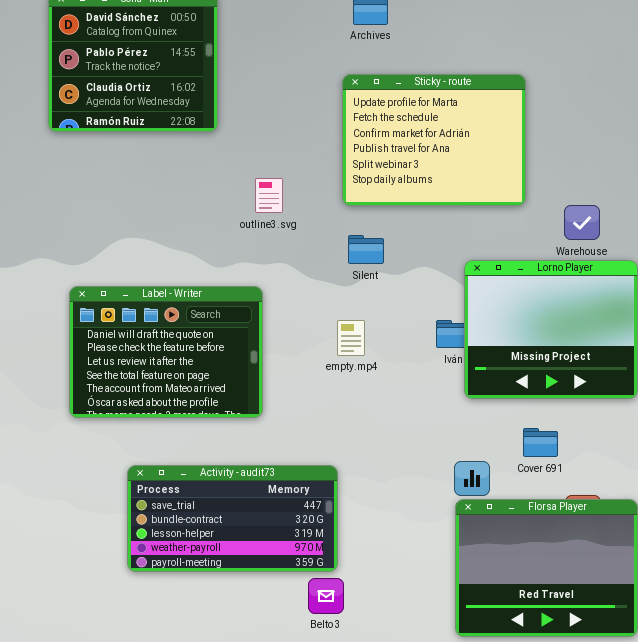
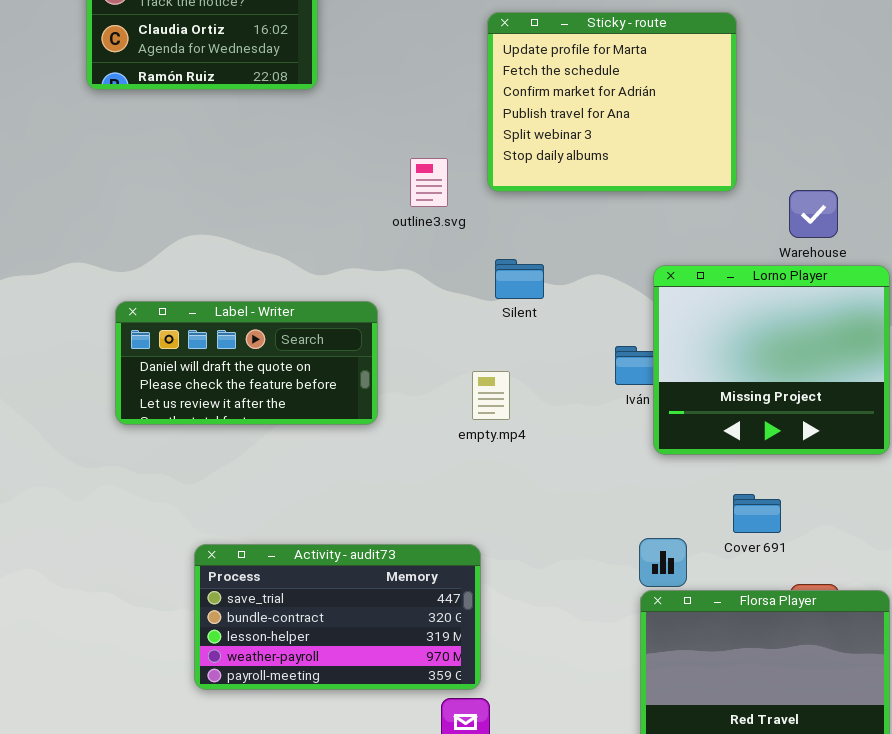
outline3.svg: [255,178,283,213] -> [410,158,448,207], moved
Silent: [348,235,384,264] -> [495,259,544,299], moved
Label - Writer: [69,286,263,418] -> [115,301,378,425], resized
empty.mp4: [337,320,365,356] -> [472,371,510,420], moved

